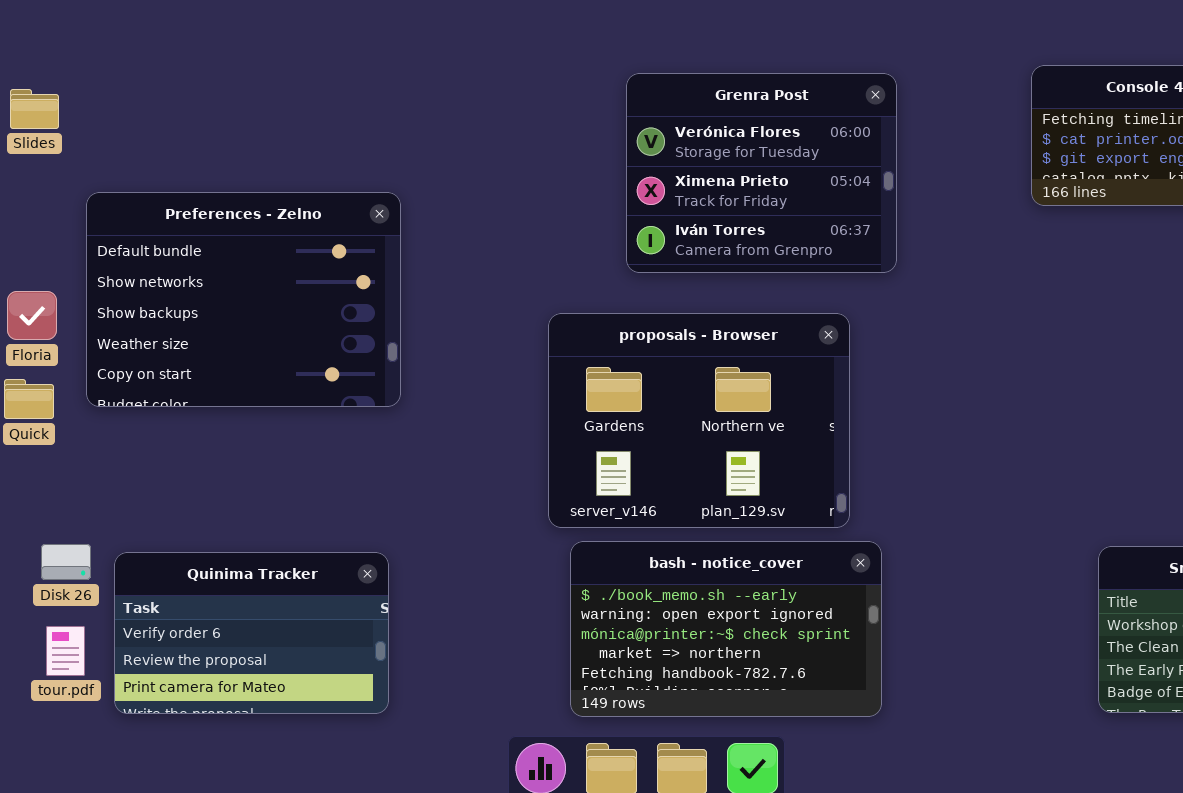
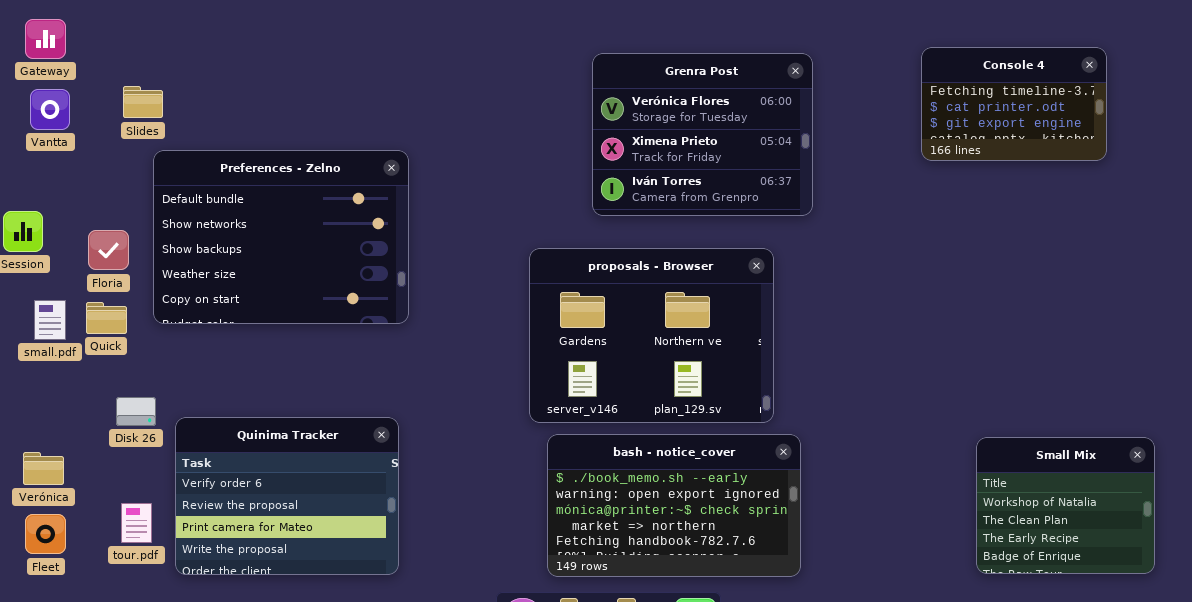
Slides: [10,89,59,129] -> [123,86,163,118], moved
Disk 26: [41,544,91,580] -> [116,397,156,426], moved
Quinima Tracker: [114,552,389,714] -> [175,417,399,575], resized

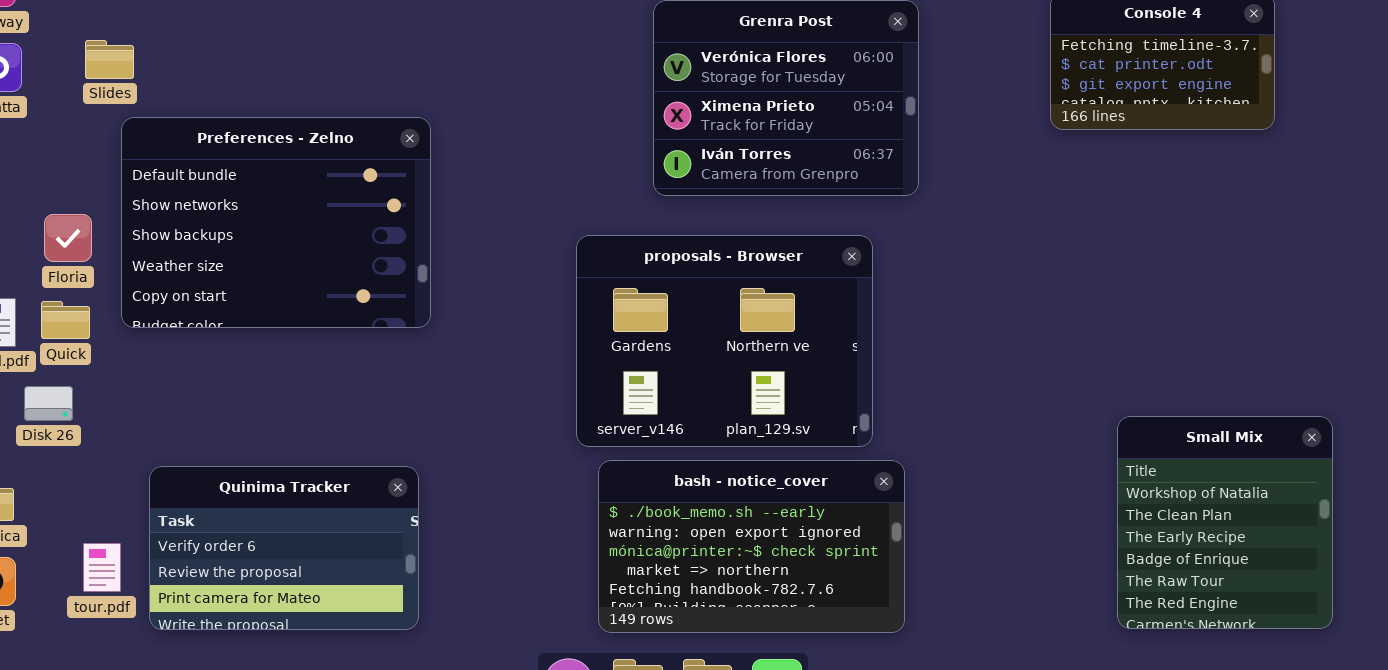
Disk 26: [116,397,156,426] -> [24,386,73,421], moved
Quinima Tracker: [175,417,399,575] -> [149,466,419,630], resized
Small Mix: [976,437,1155,574] -> [1117,416,1333,629], resized

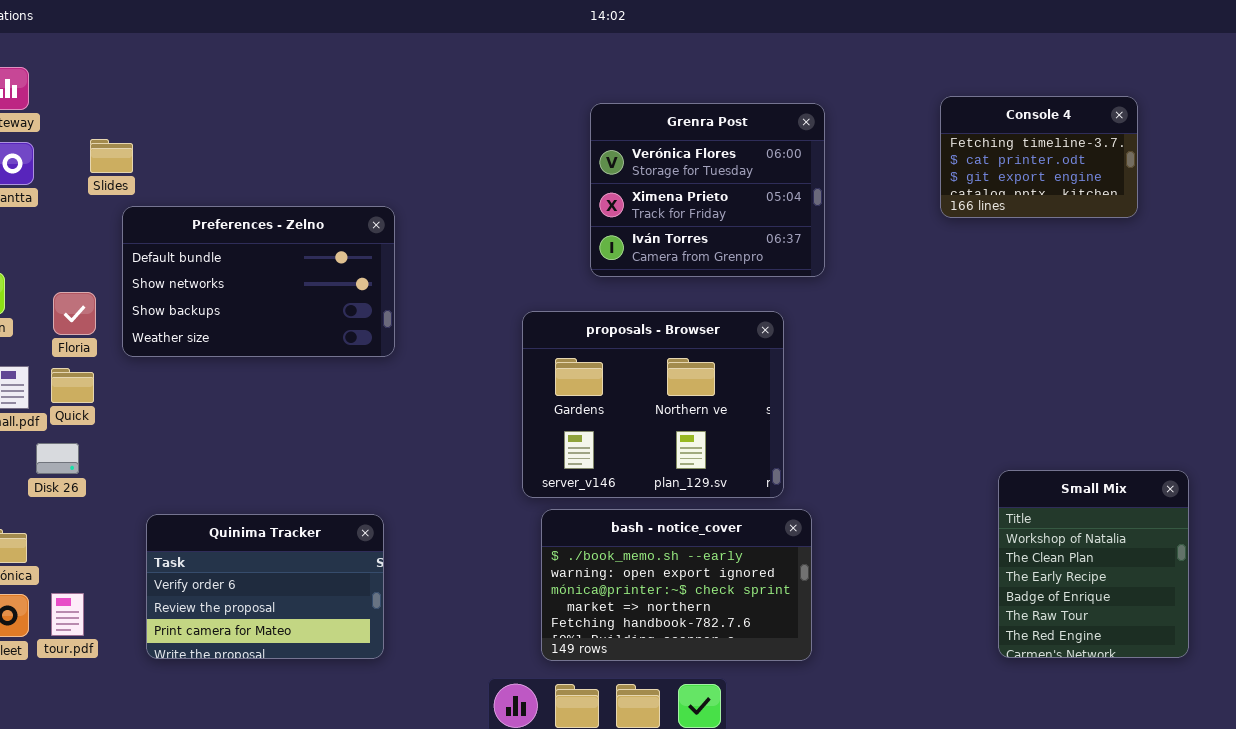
Preferences - Zelno: [121,117,431,328] -> [122,206,395,357], resized
tour.pdf: [83,543,121,592] -> [51,593,84,636], moved

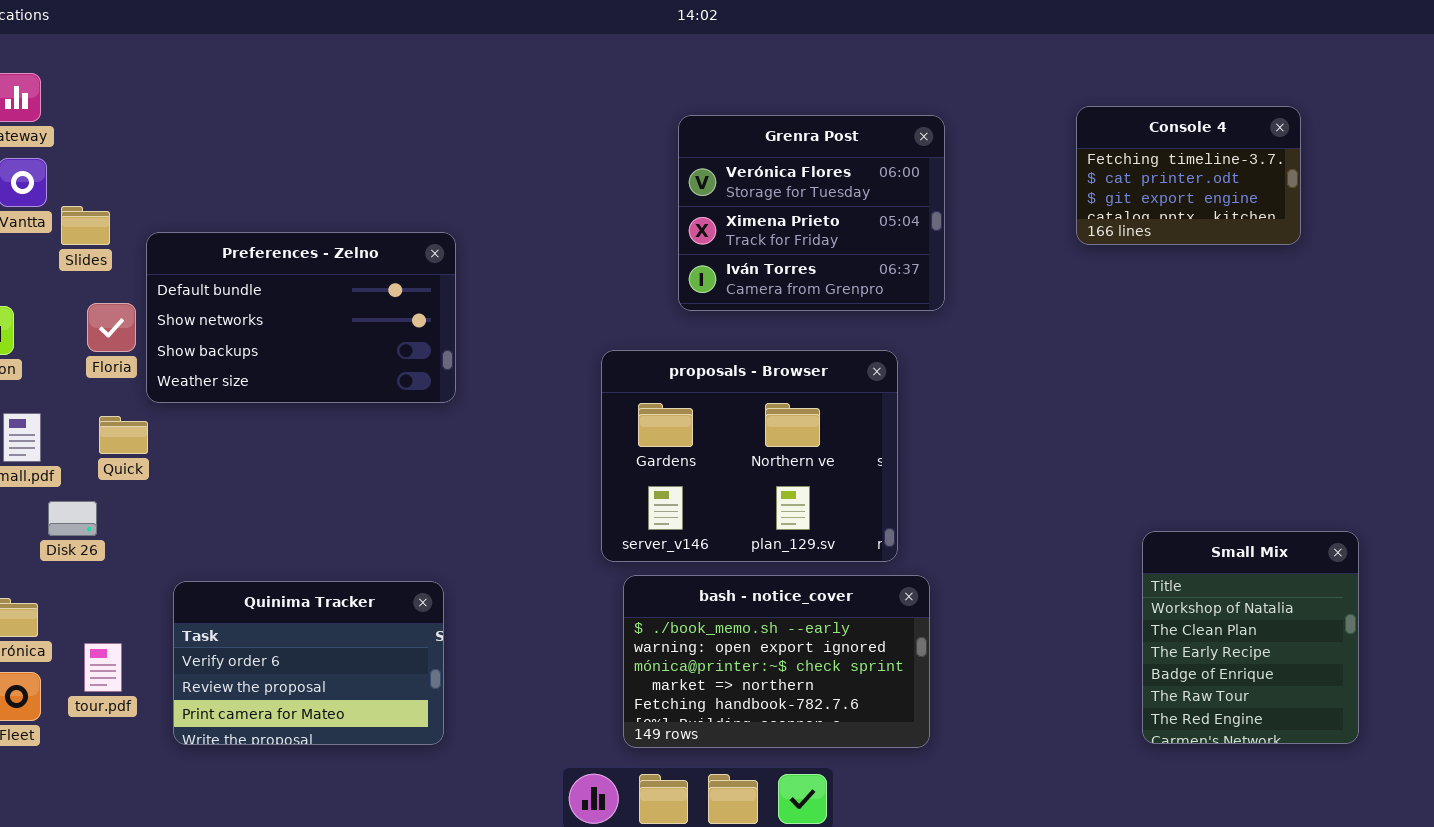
Slides: [90,139,133,173] -> [61,206,110,245], moved
Floria: [53,292,96,335] -> [87,303,136,352], moved
Quick: [51,368,94,403] -> [99,416,148,454], moved
tour.pdf: [51,593,84,636] -> [84,643,122,692], moved

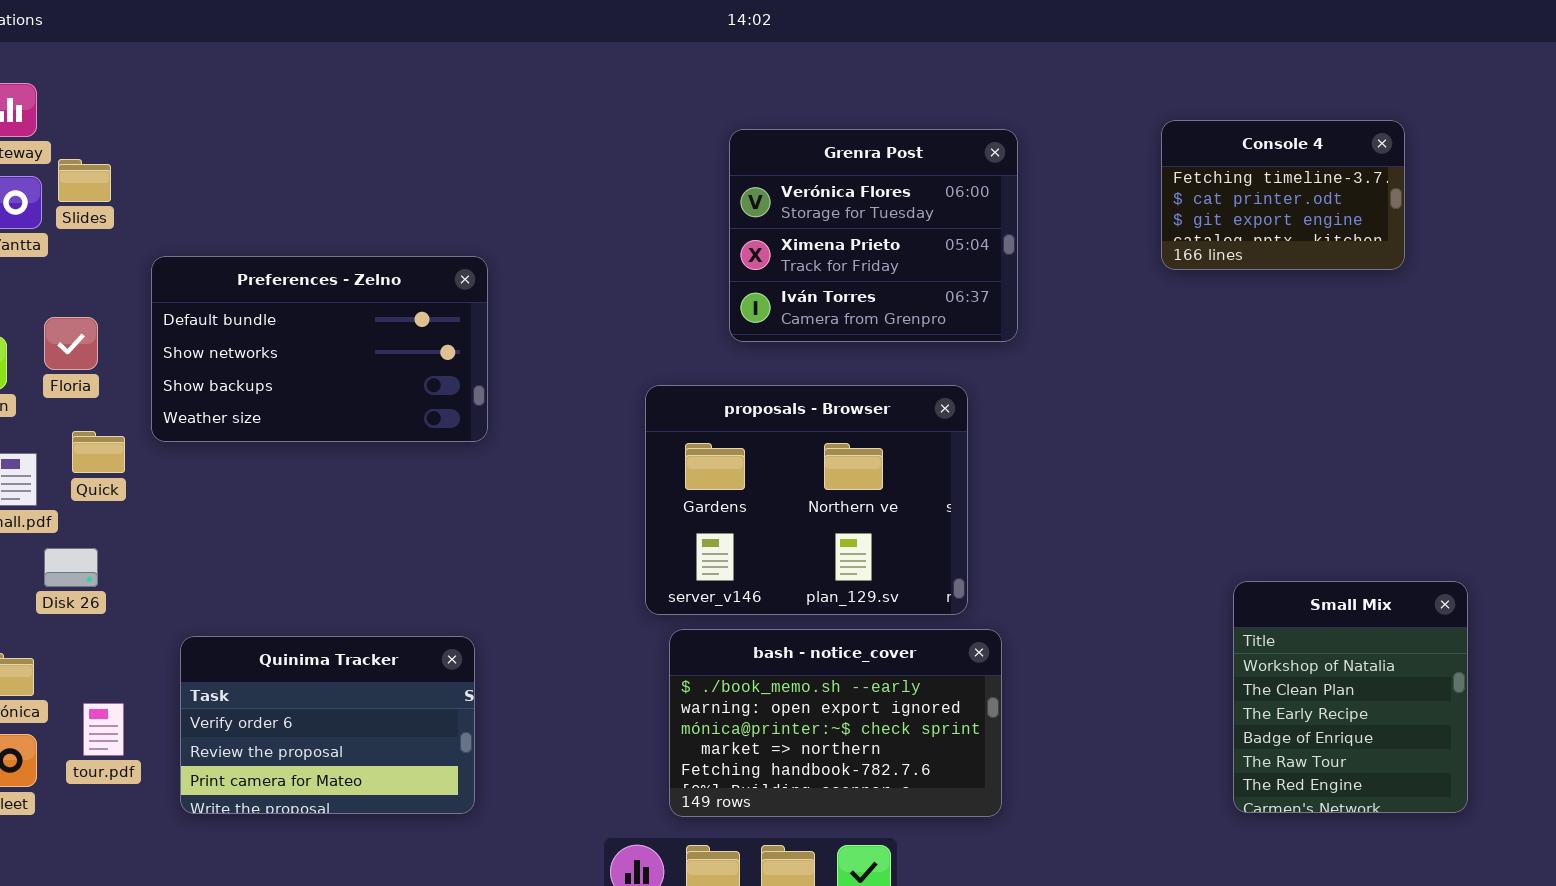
Slides: [61,206,110,245] -> [58,159,111,202], moved
Floria: [87,303,136,352] -> [44,317,98,370], moved
Quick: [99,416,148,454] -> [72,431,125,473], moved

